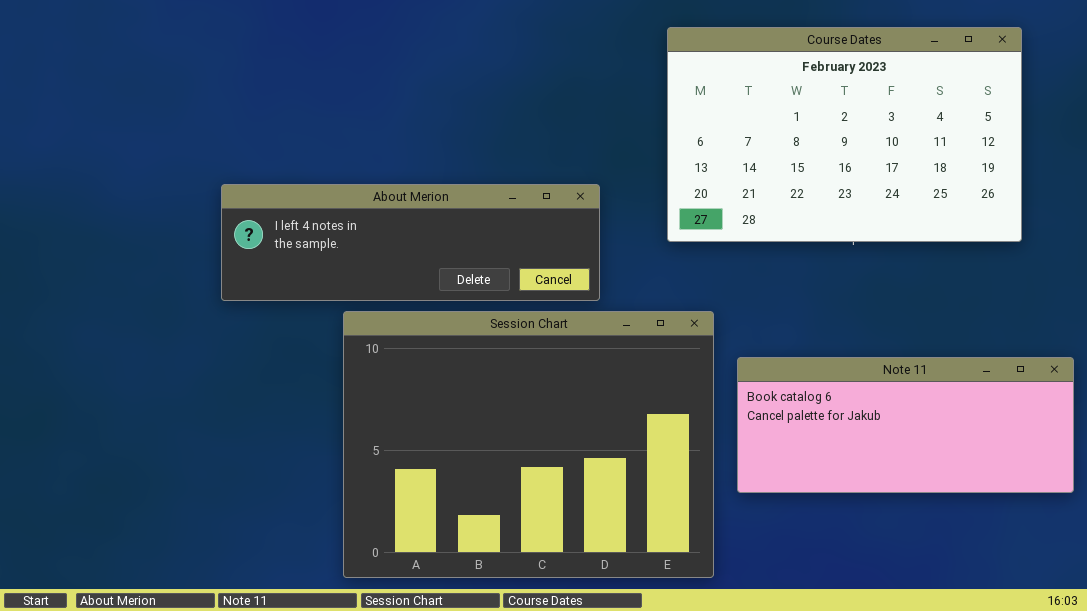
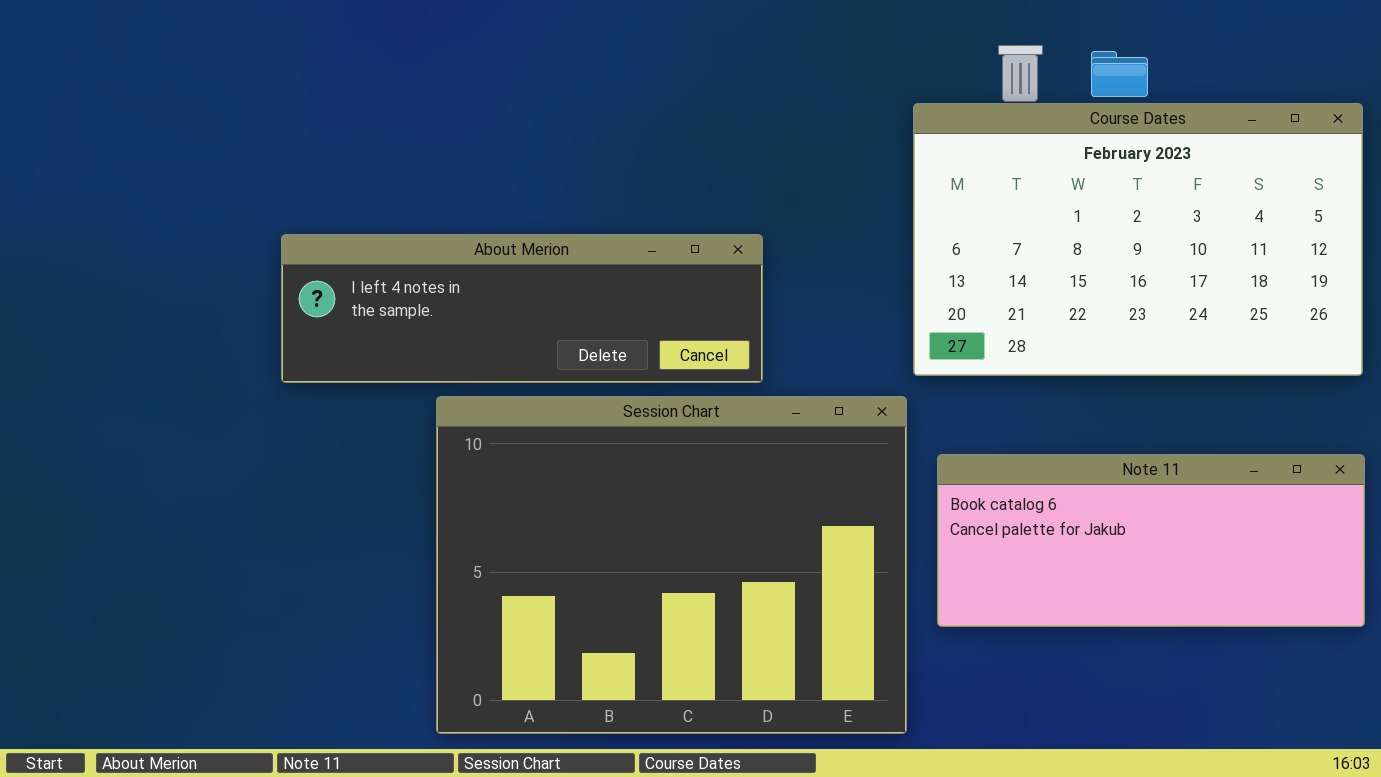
Course Dates: [667,27,1022,242] -> [913,103,1363,376], moved

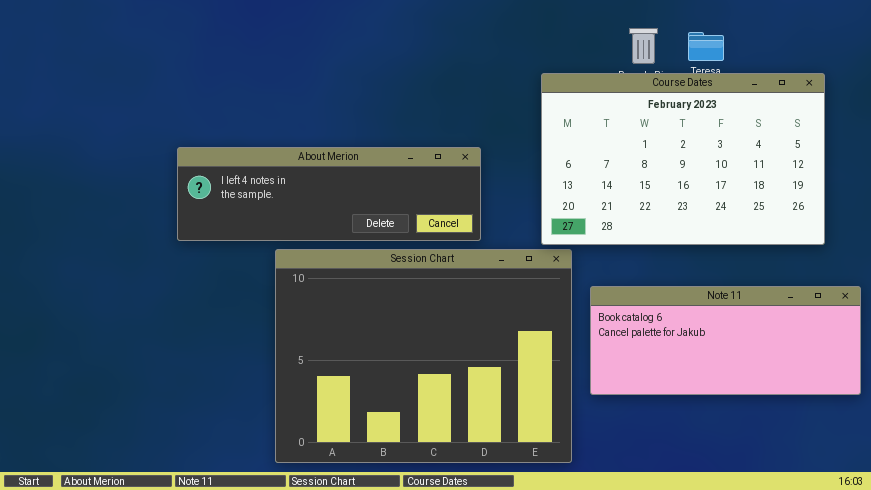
Course Dates: [913,103,1363,376] -> [541,73,825,245], moved

